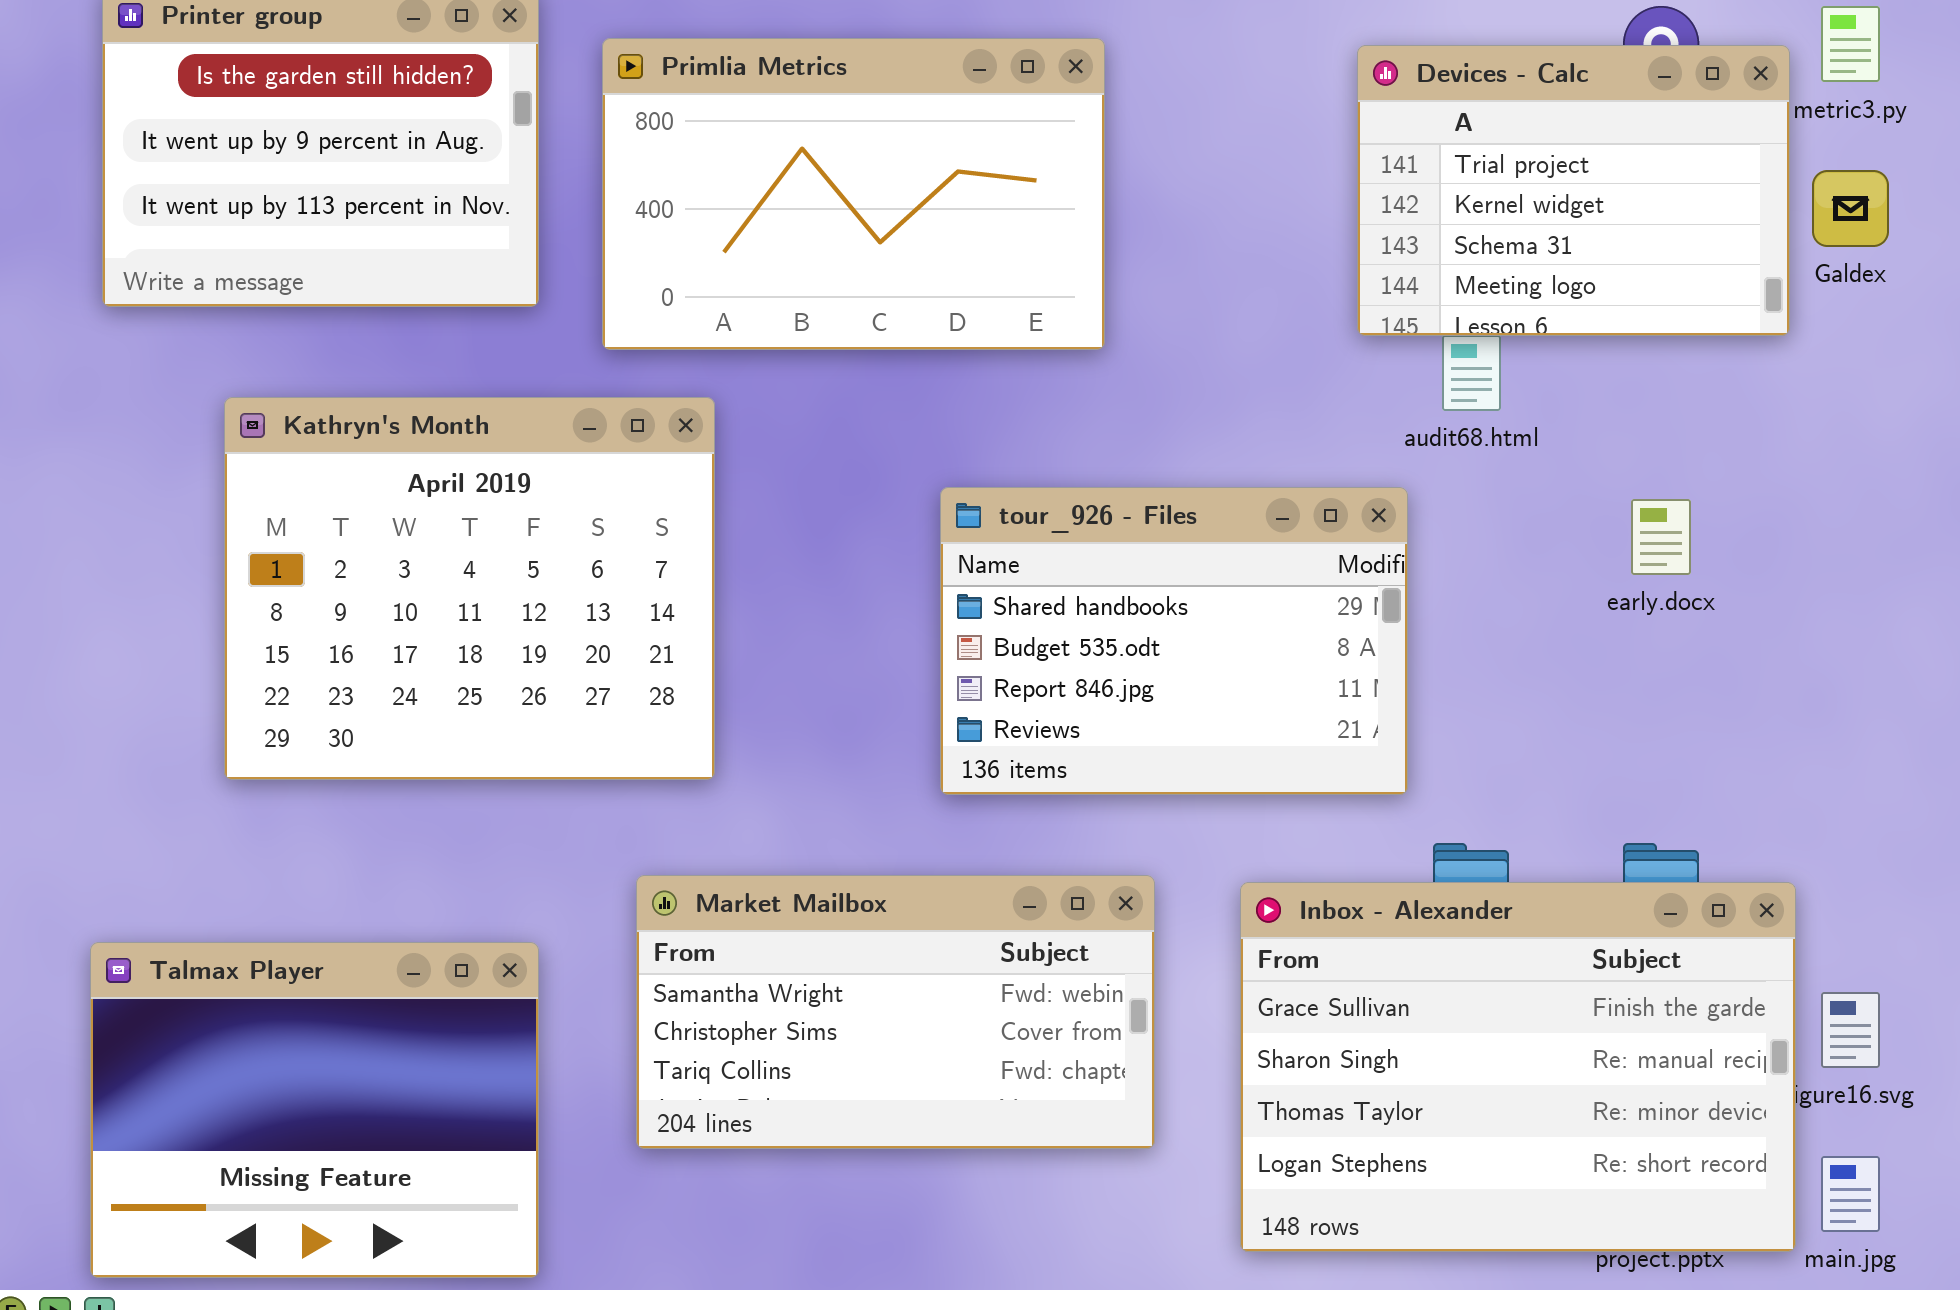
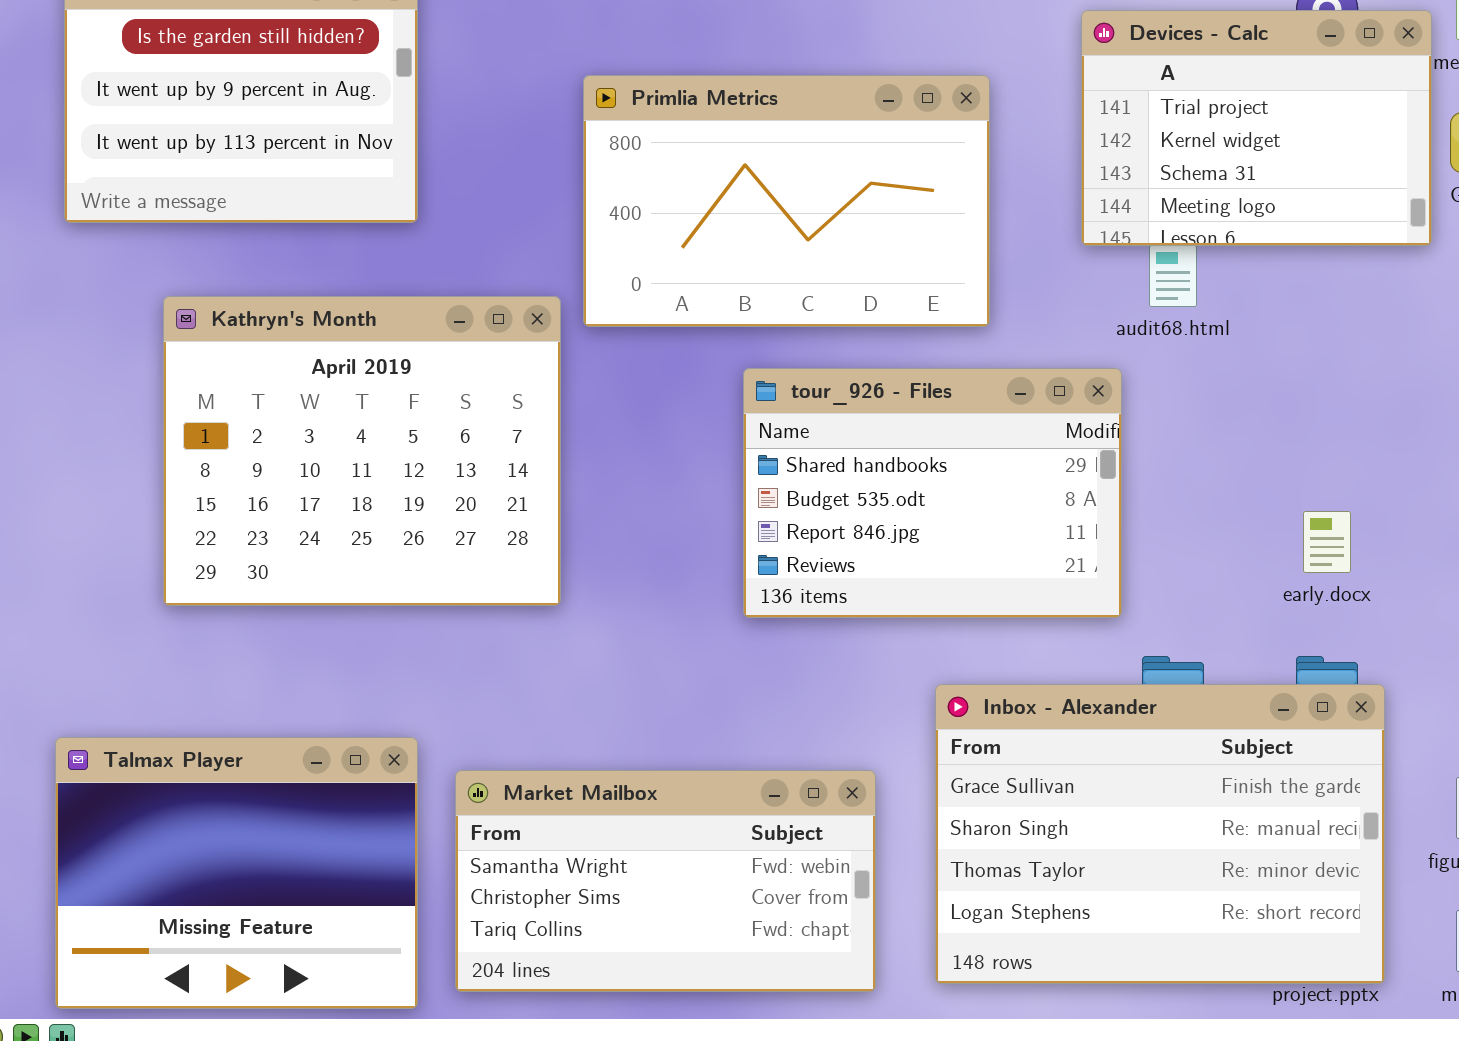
Primlia Metrics: [602,38,1105,350] -> [583,75,990,327], moved
early.docx: [1631,499,1691,575] -> [1303,511,1351,573], moved
Market Mailbox: [636,875,1155,1149] -> [455,770,876,992], moved
Inbox - Alexander: [1240,882,1796,1252] -> [935,684,1385,984], moved

